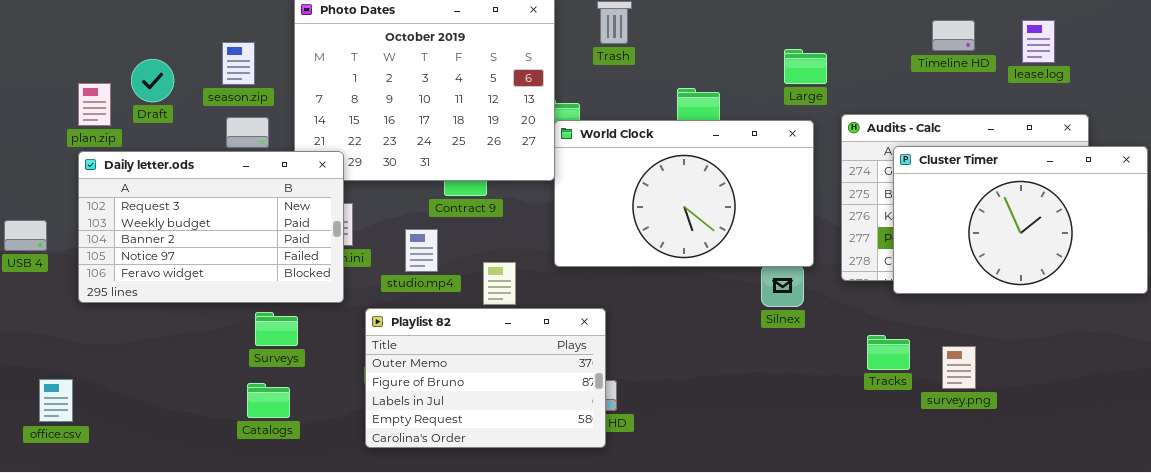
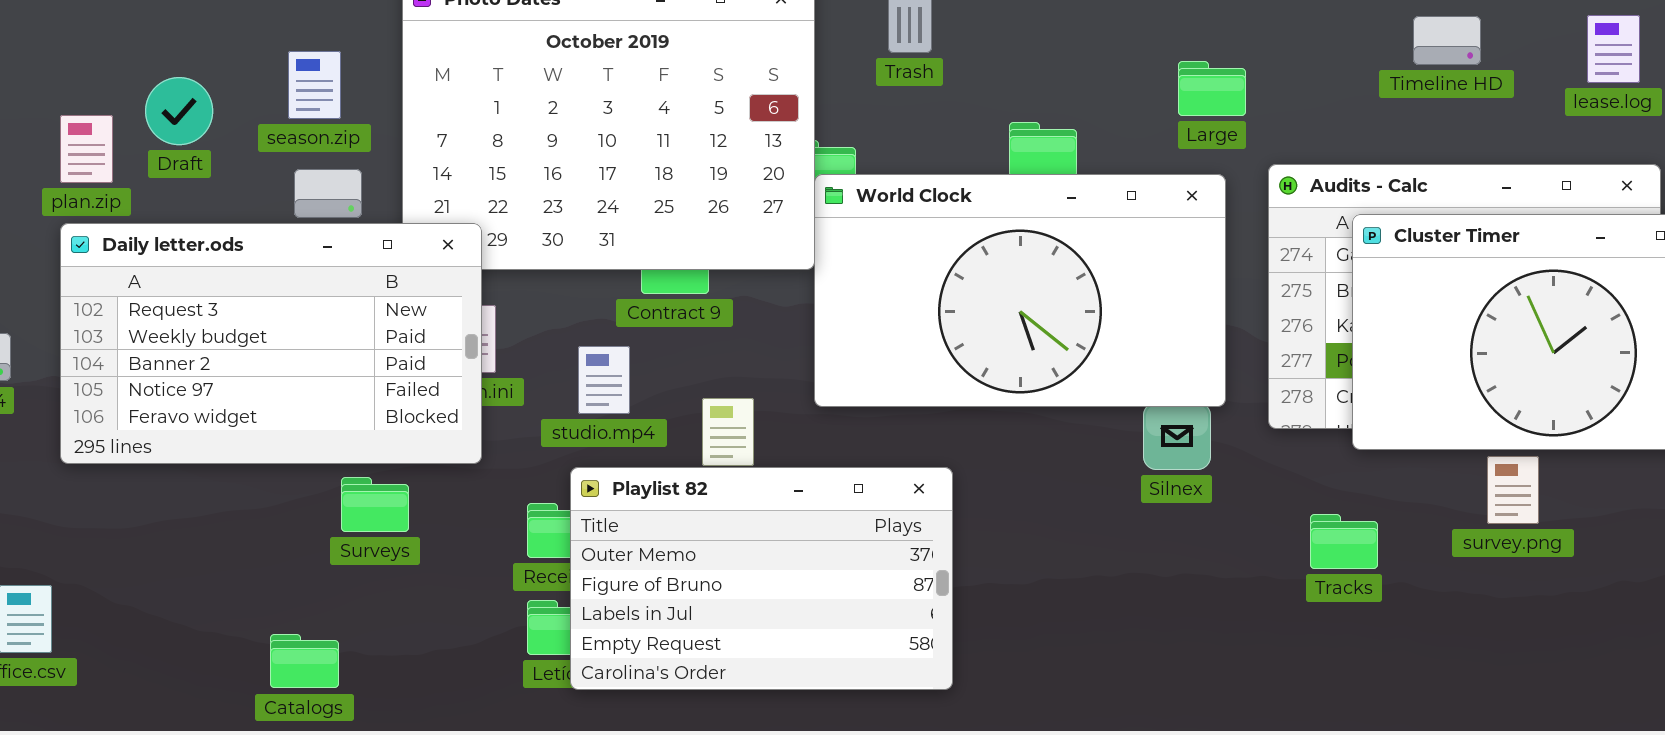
lease.log: [1022,20,1055,63] -> [1587,15,1640,83], moved
Playlist 82: [365,308,606,448] -> [570,467,953,690], moved
survey.png: [942,346,976,389] -> [1487,456,1539,524], moved
Catalogs: [247,383,290,418] -> [270,634,339,688], moved

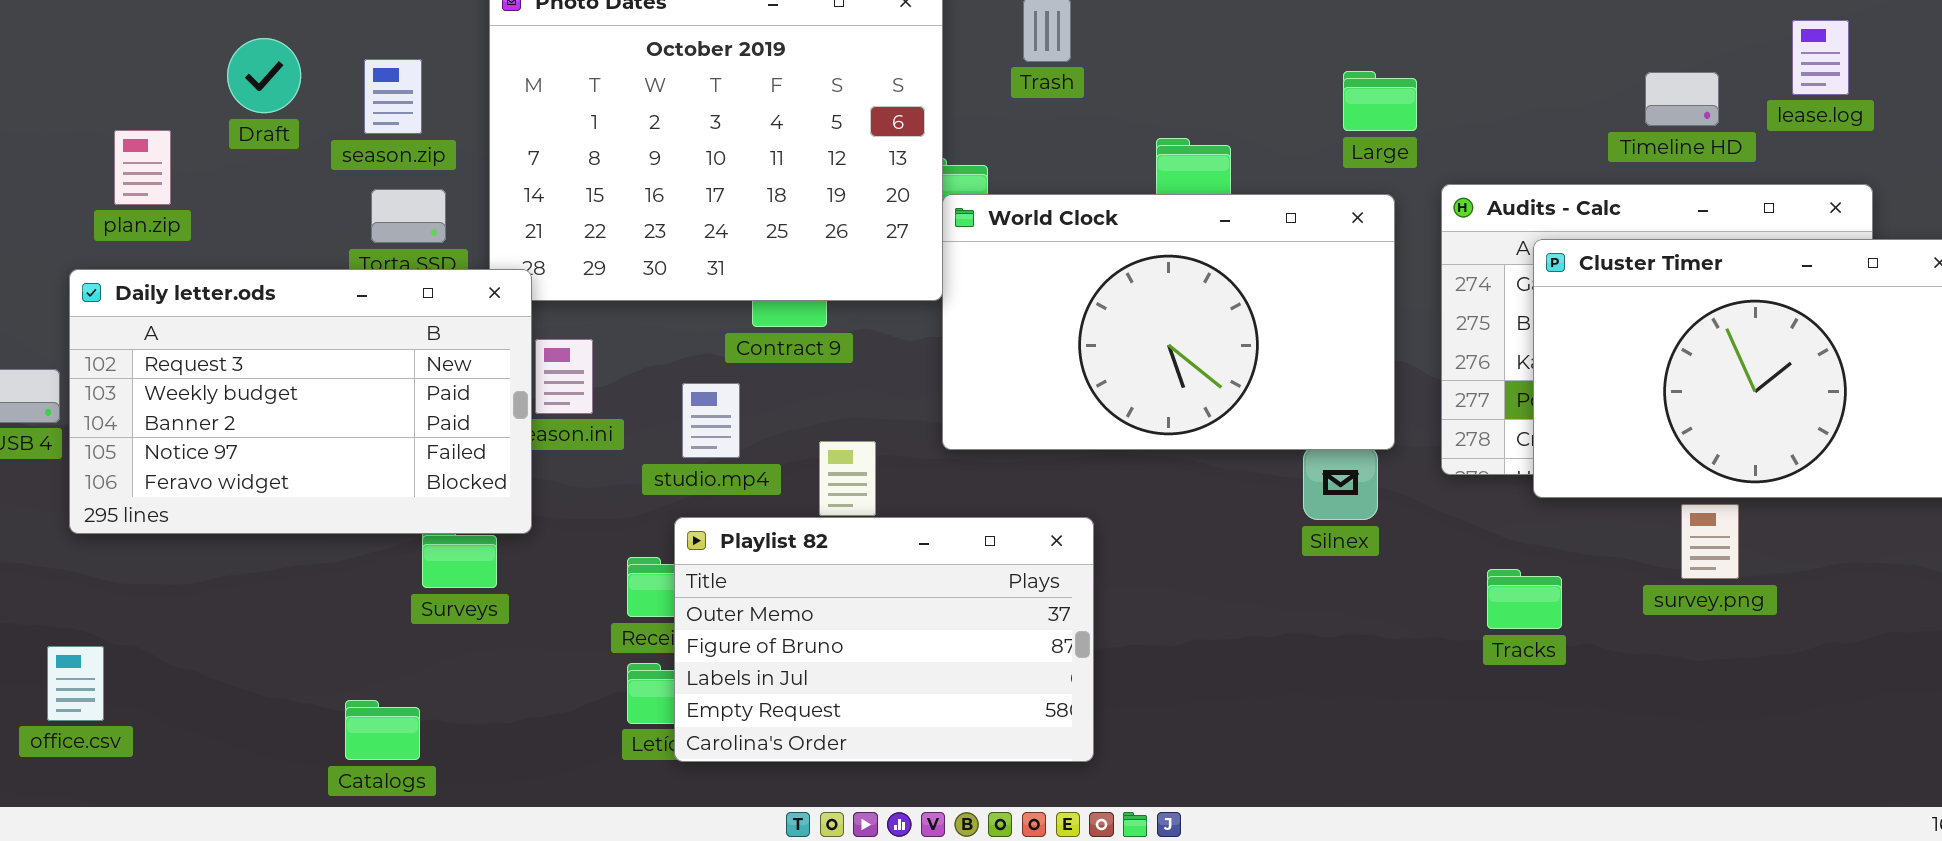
Timeline HD: [1413,16,1481,65] -> [1645,72,1719,126], moved
Draft: [145,77,213,145] -> [227,38,301,113], moved
Daily letter.ods: [60,223,482,464] -> [69,269,532,534], moved

